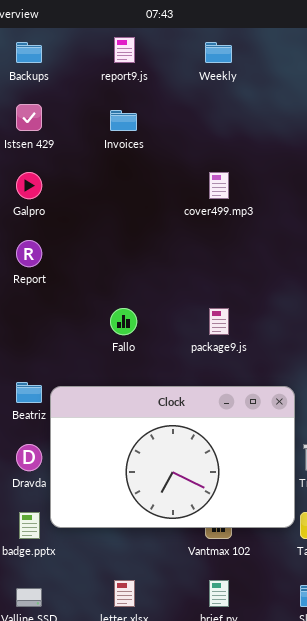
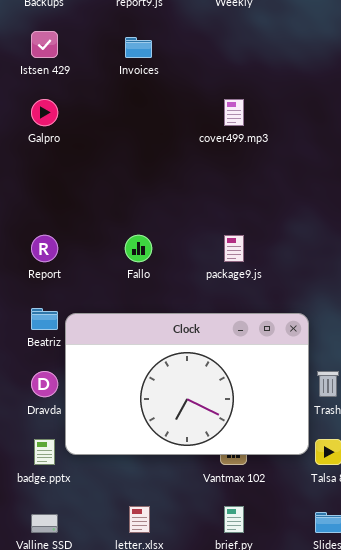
Report: [16,240,42,267] -> [31,235,58,262], moved

